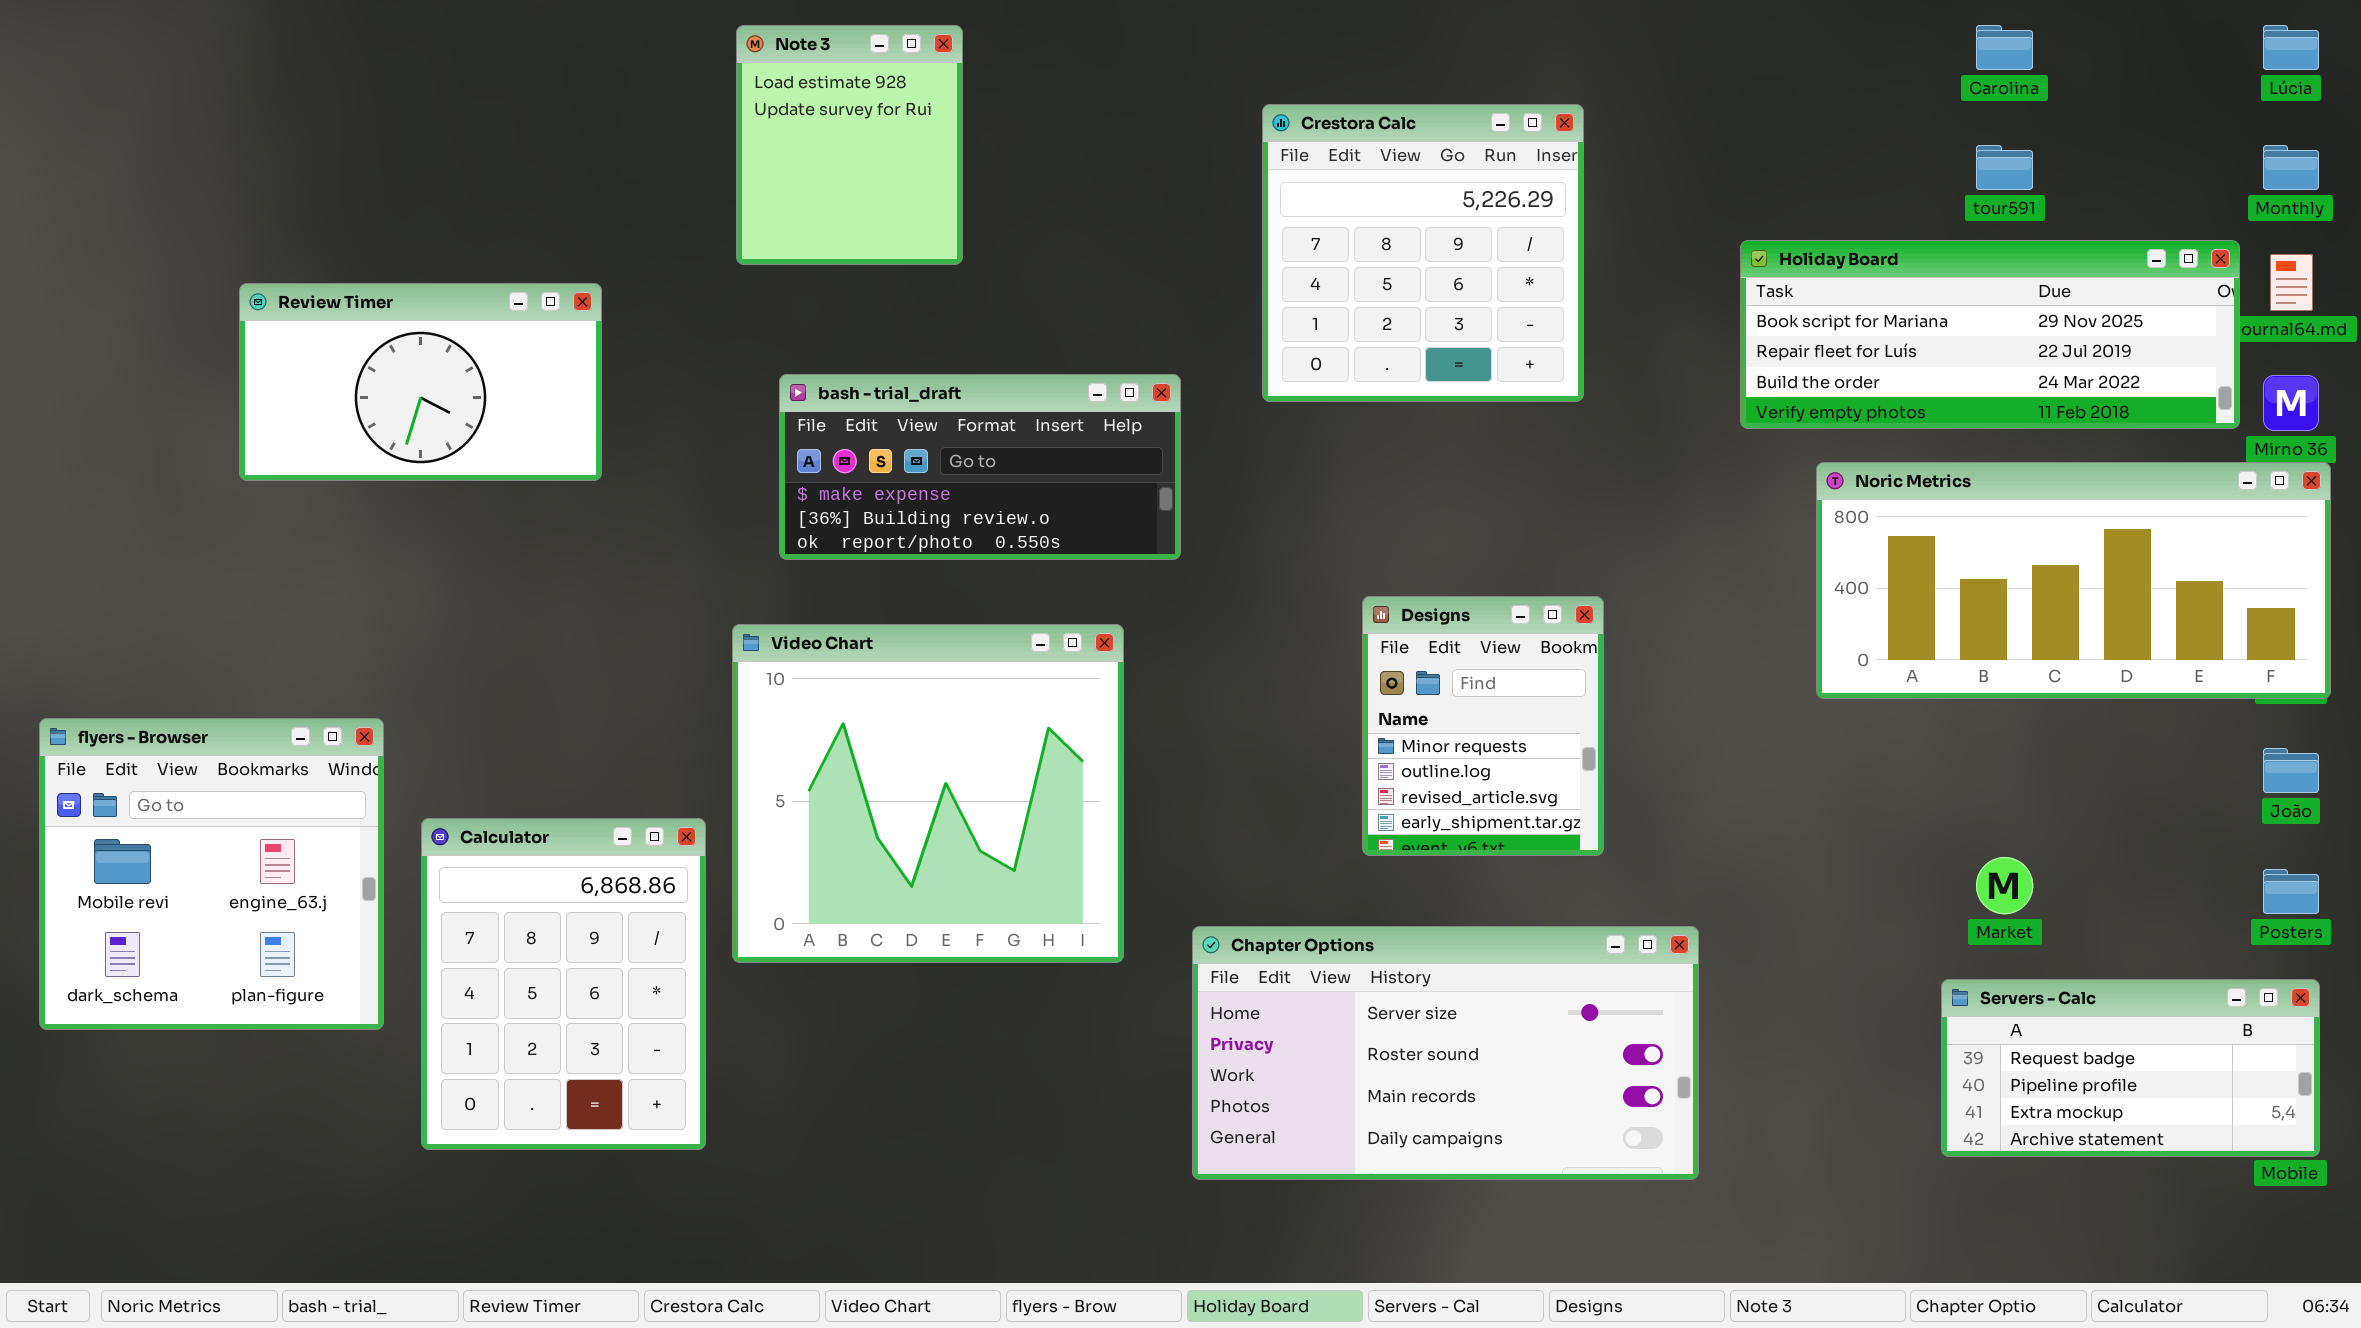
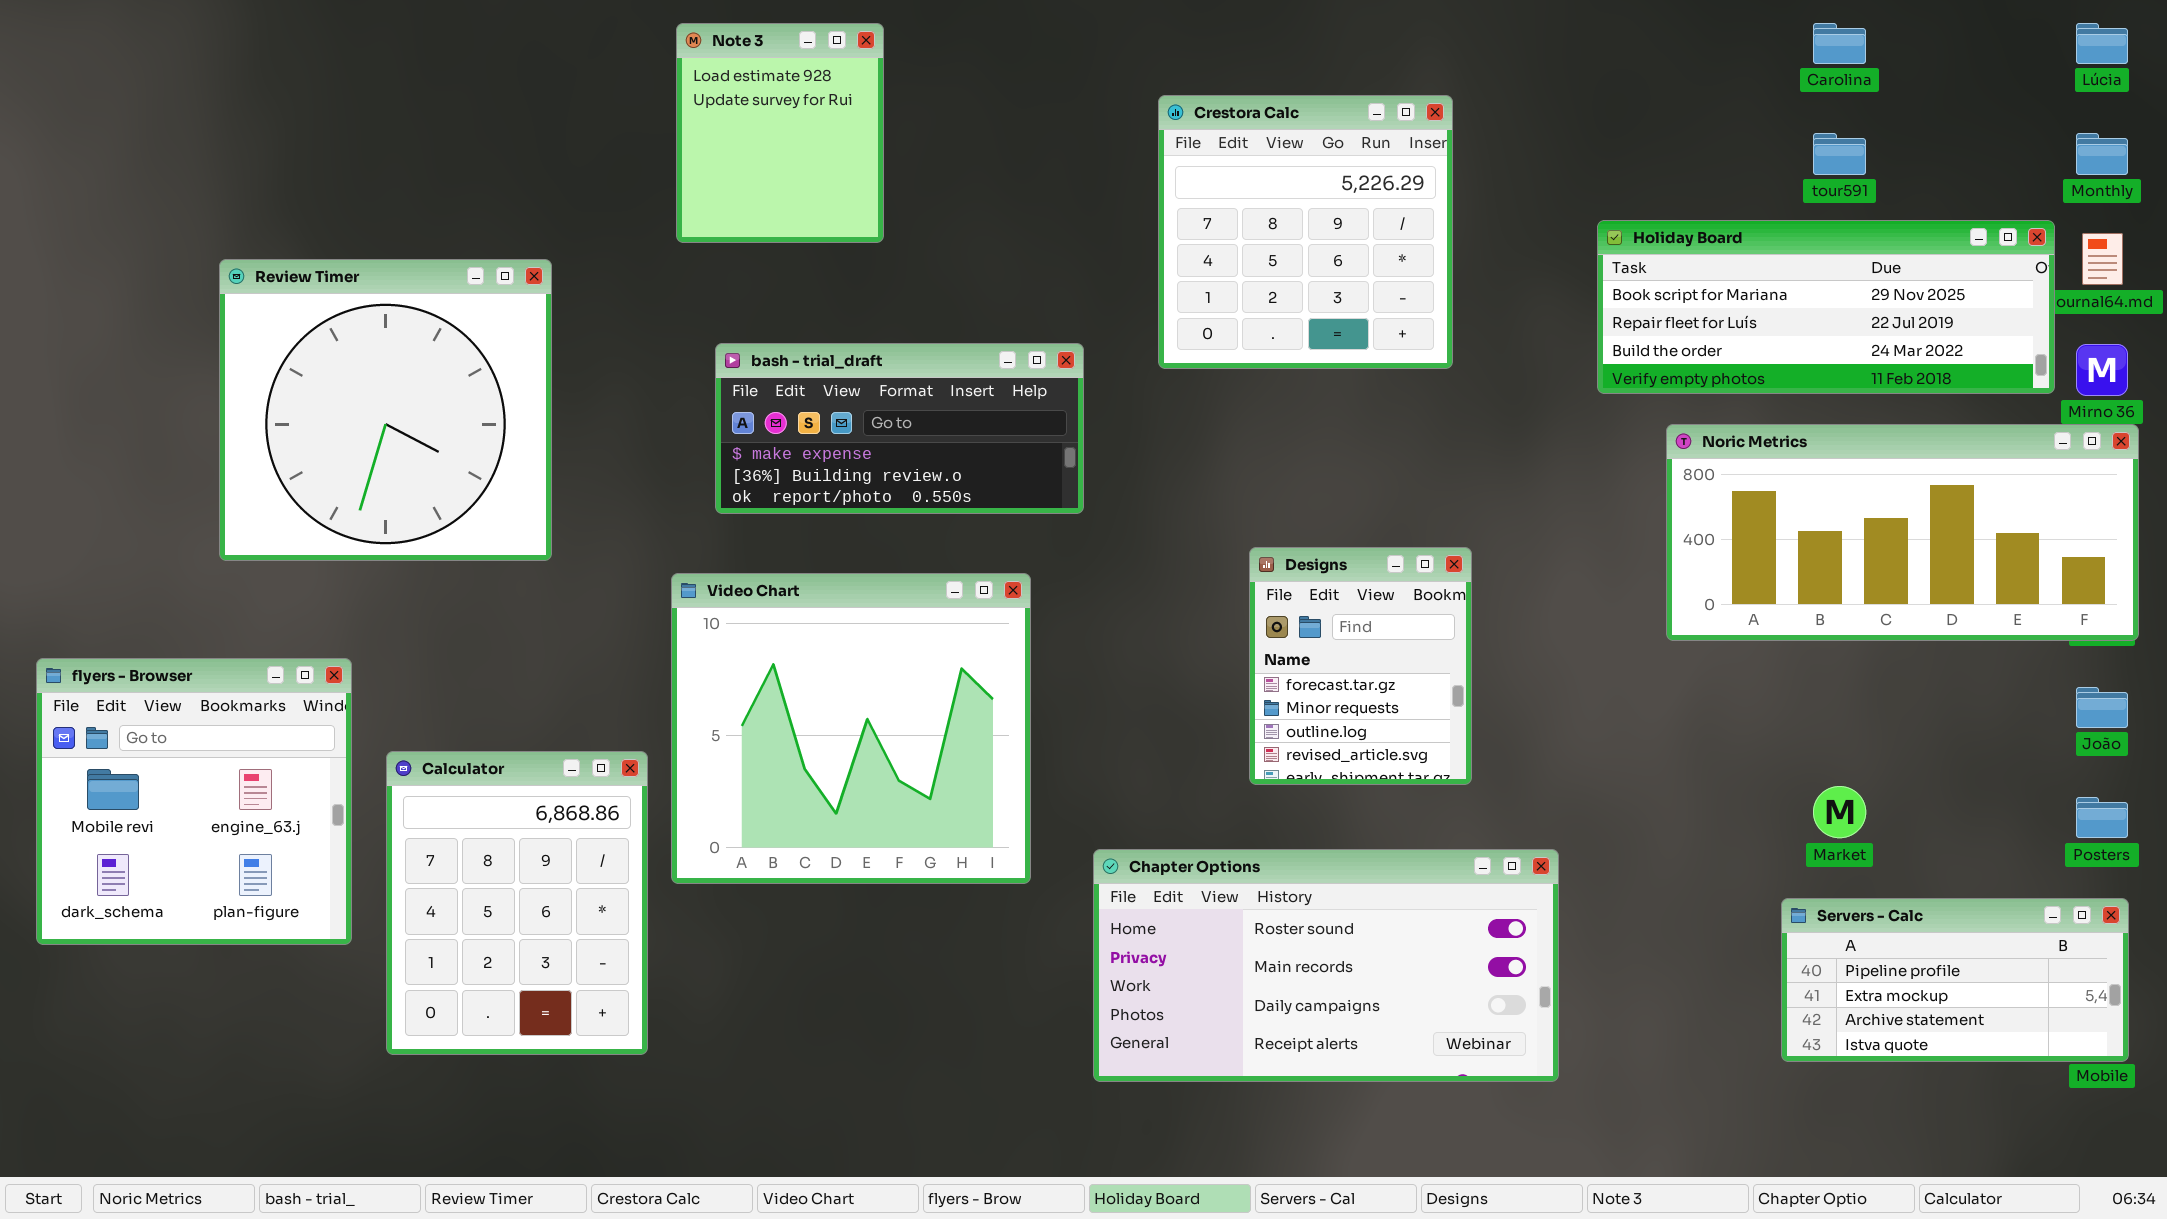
Review Timer: [239,283,602,481] -> [219,259,552,561], resized
Designs: [1362,596,1604,856] -> [1249,547,1472,785], scrolled up 1 row
Chapter Options: [1192,926,1699,1180] -> [1093,849,1559,1082], scrolled down 1 row
Servers - Calc: [1941,979,2320,1157] -> [1781,898,2129,1062], scrolled down 1 row

